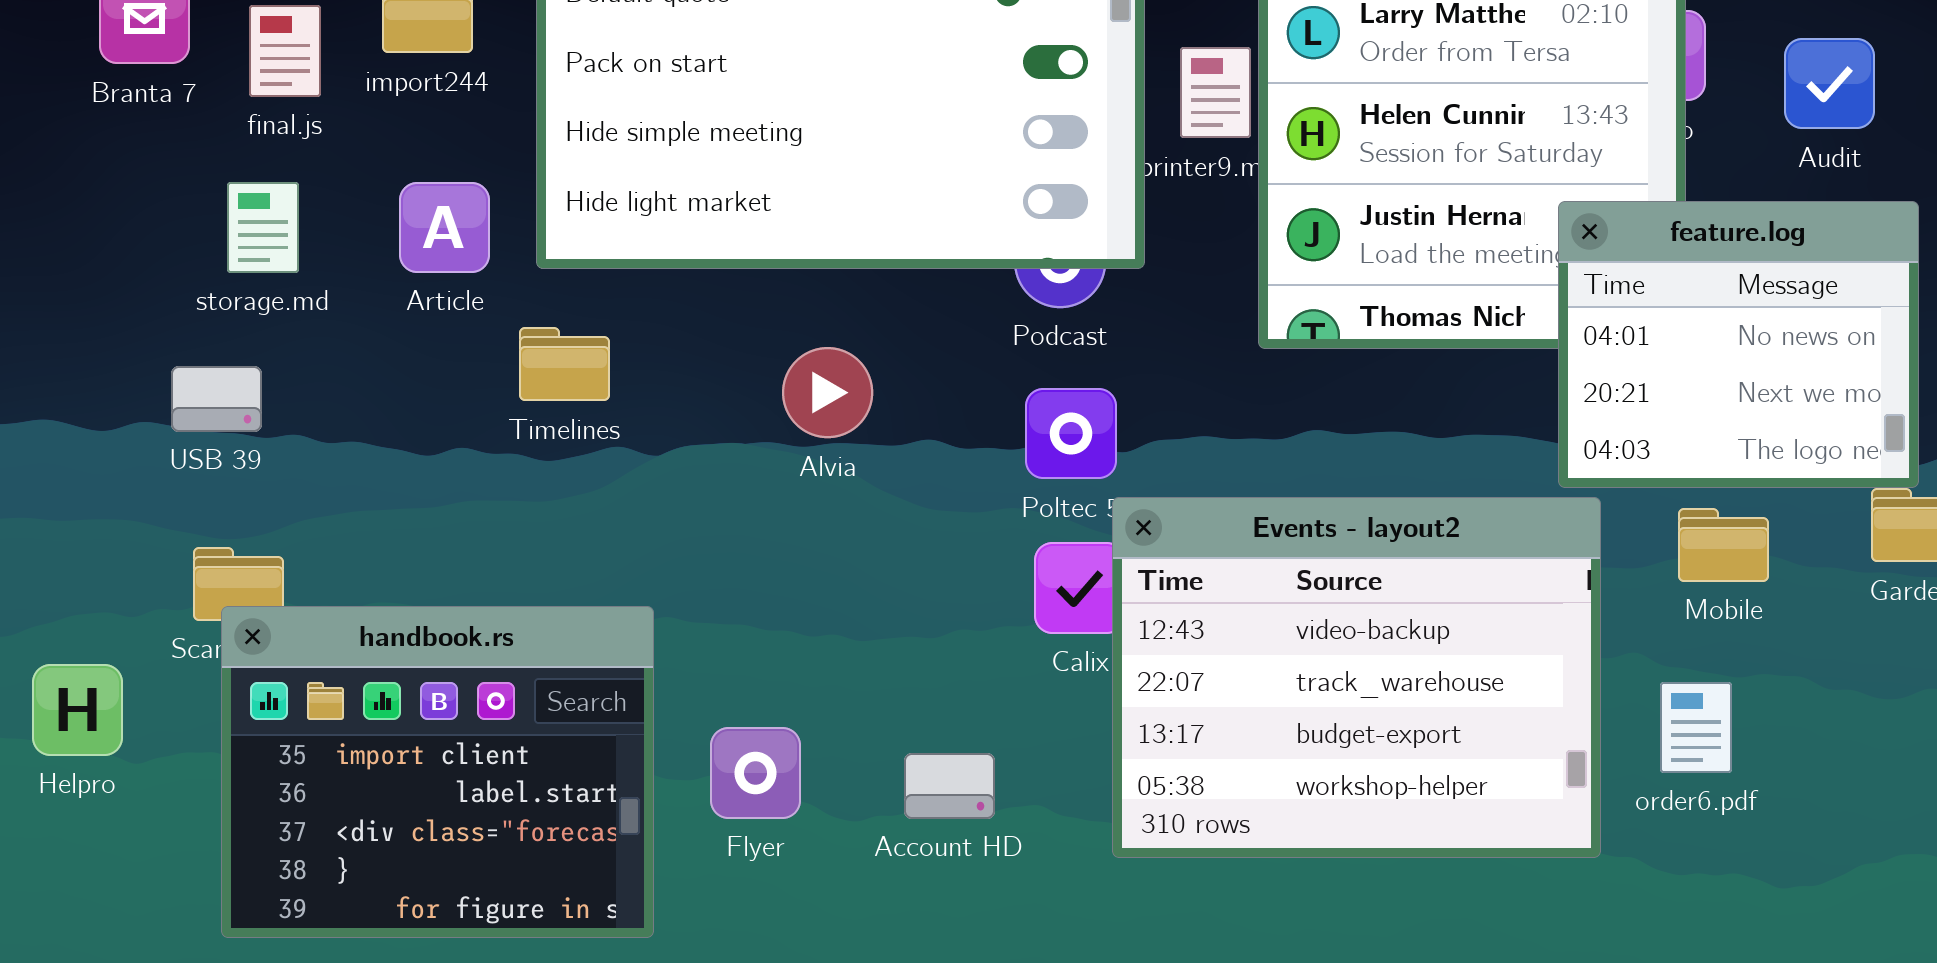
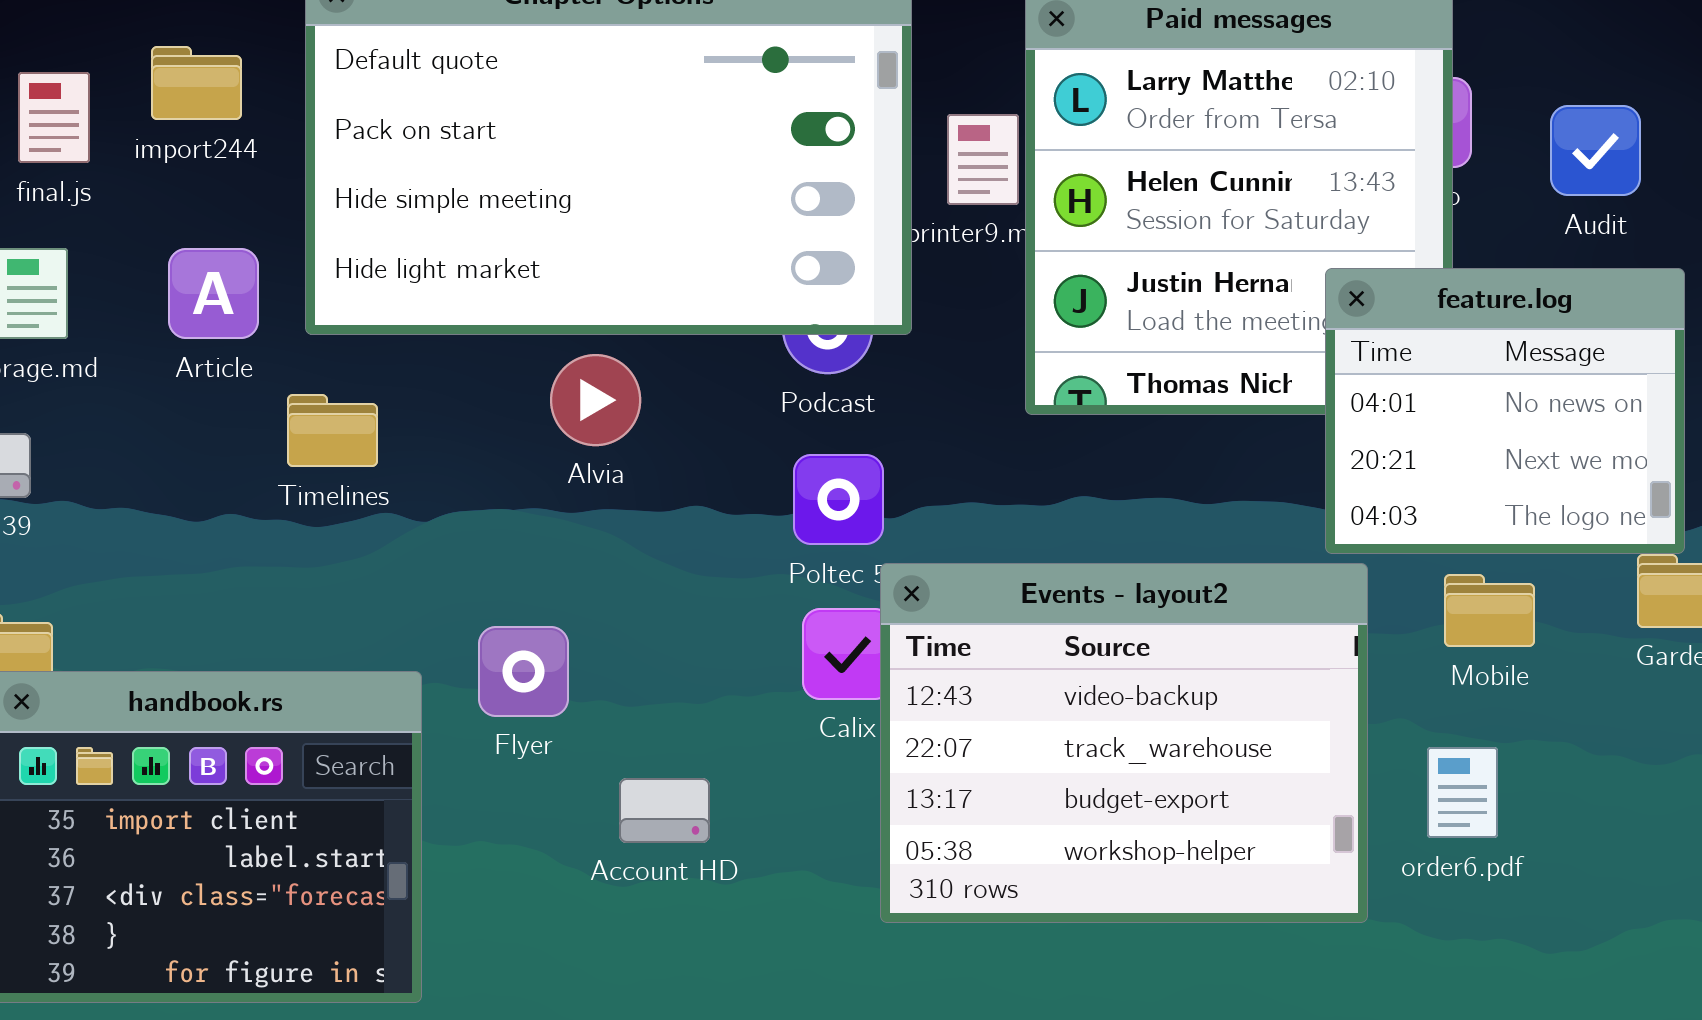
Alvia: [782,347,873,438] -> [550,354,641,446], moved
Flyer: [710,727,801,819] -> [478,626,569,717], moved
Account HD: [904,753,995,819] -> [619,778,710,843], moved

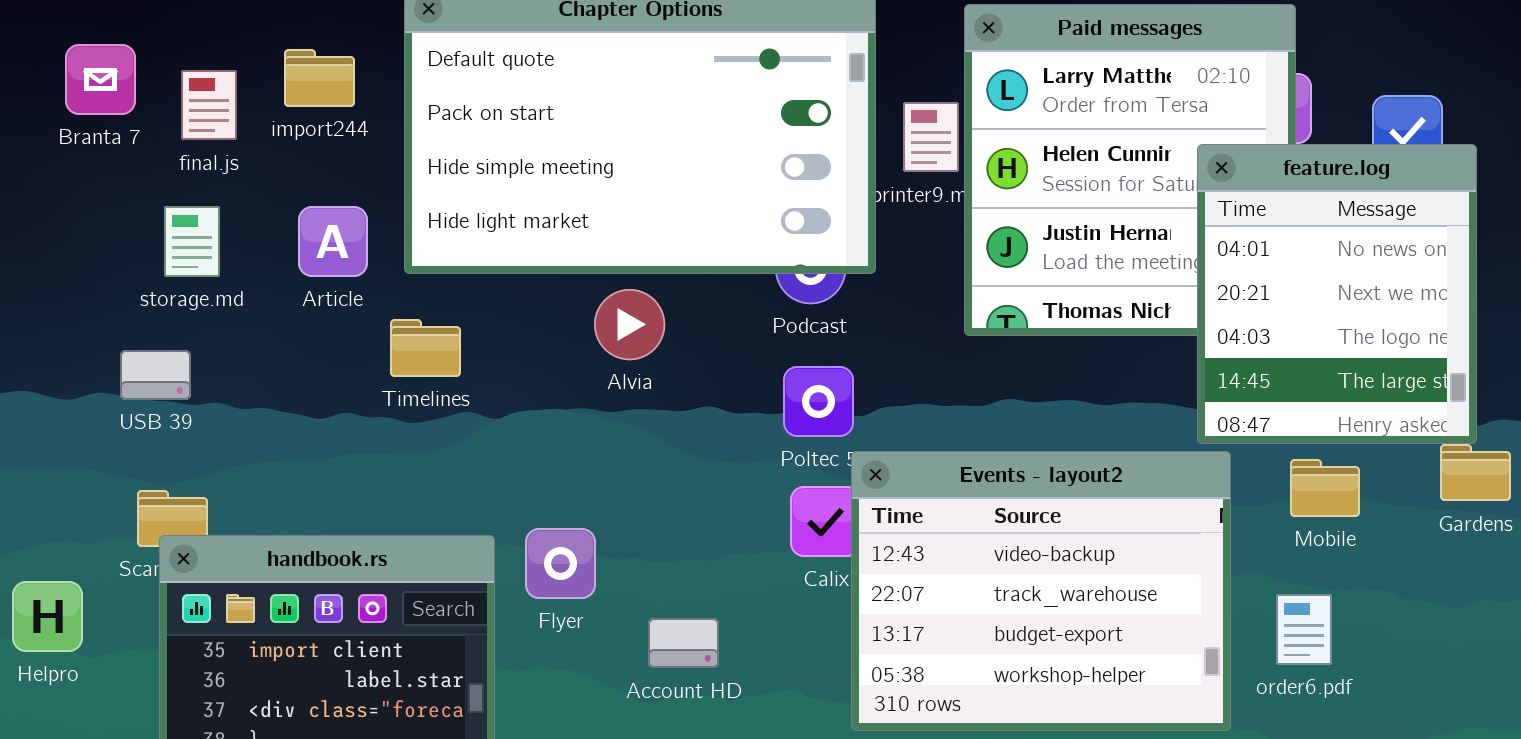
feature.log: [1325,268,1685,554] -> [1197,144,1477,444], resized
Flyer: [478,626,569,717] -> [525,528,596,599], moved

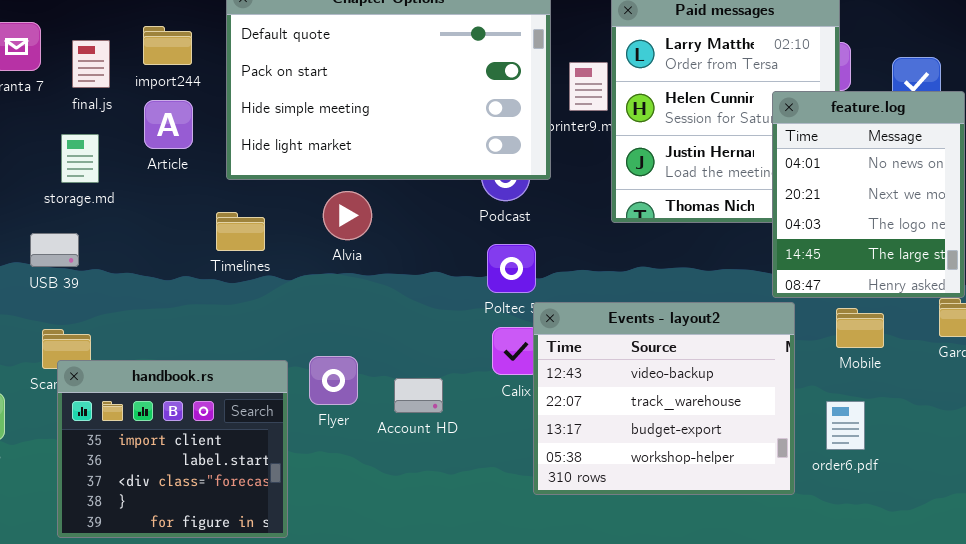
Article: [298,206,368,277] -> [144,100,193,149], moved
Alvia: [594,289,665,360] -> [323,191,372,240], moved
Account HD: [648,618,719,668] -> [394,378,443,413], moved

